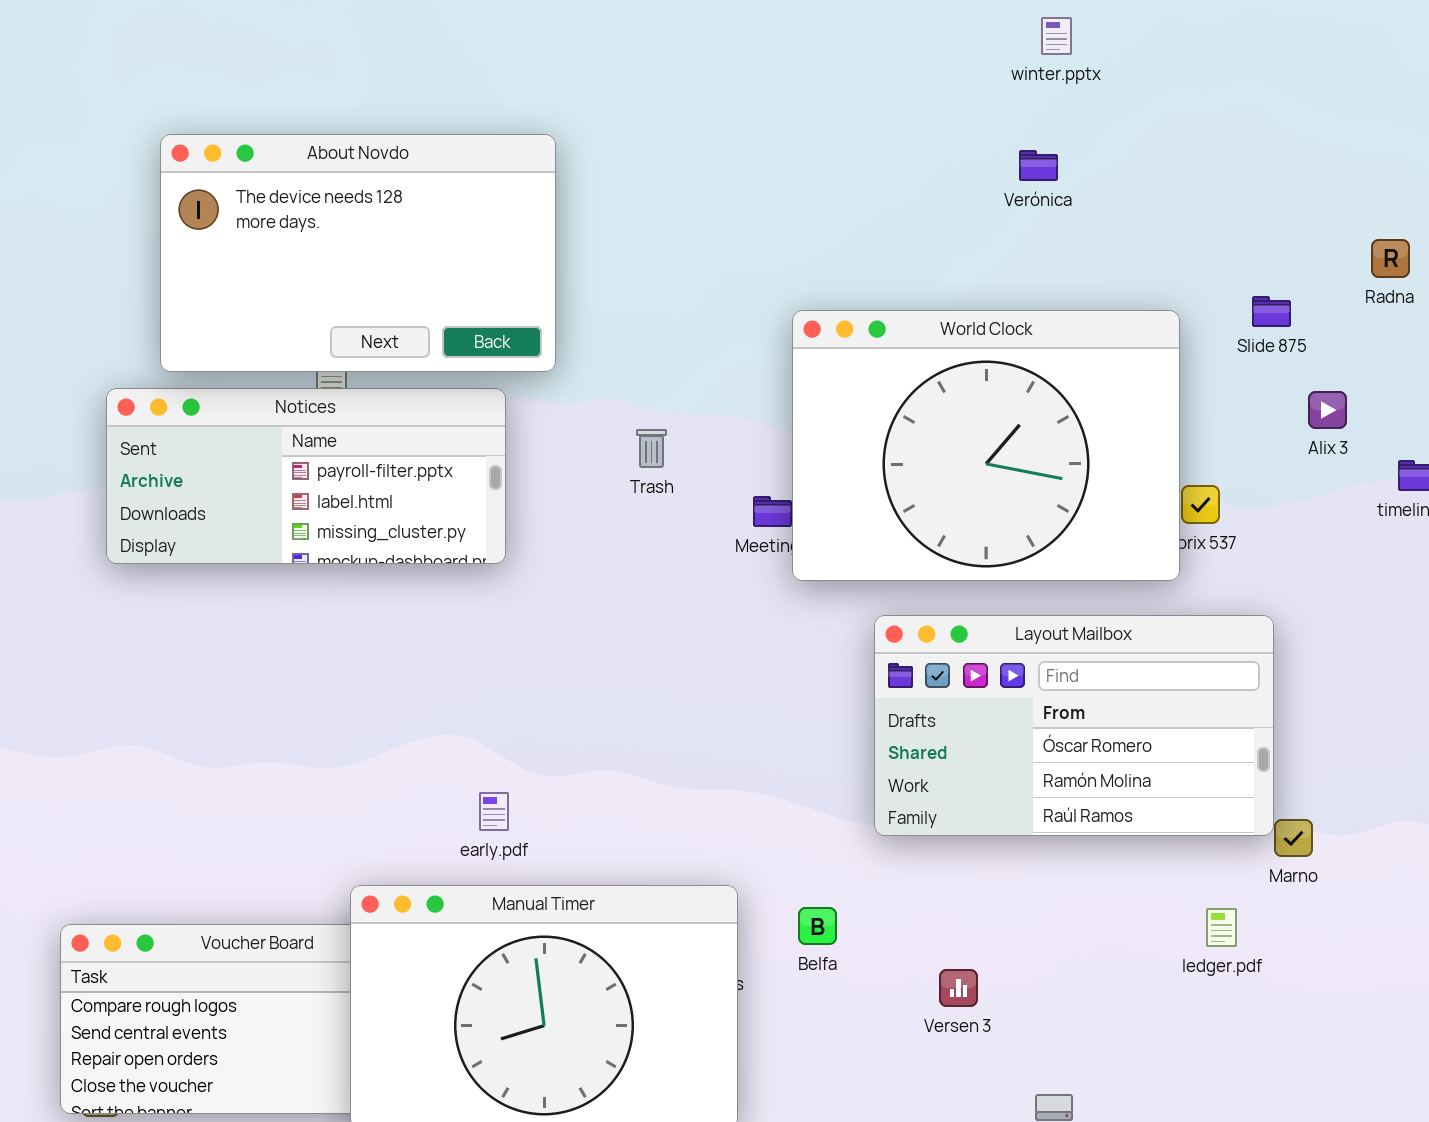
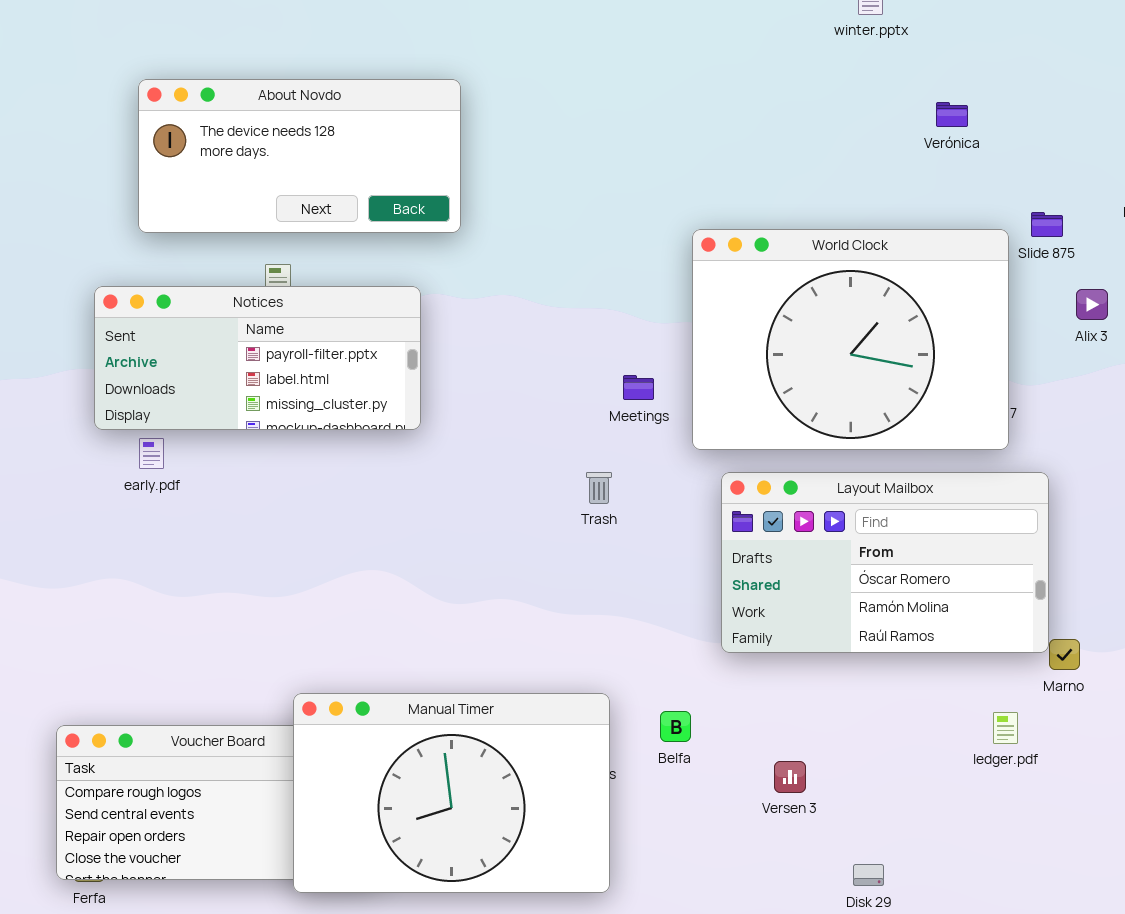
About Novdo: [160,134,556,372] -> [138,79,461,233], resized
Verónica: [1019,150,1058,181] -> [936,102,968,127], moved
World Clock: [792,310,1180,581] -> [692,229,1009,450], moved
Trash: [636,429,667,468] -> [586,472,612,504], moved
early.pdf: [479,792,509,831] -> [139,438,164,469], moved

